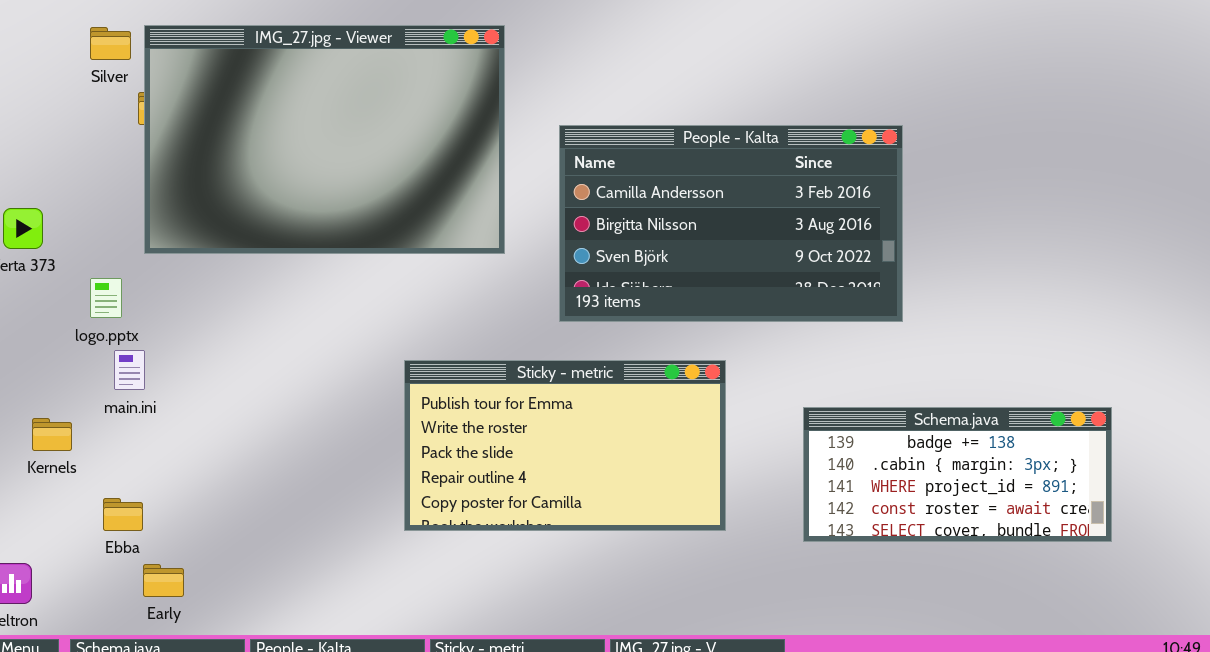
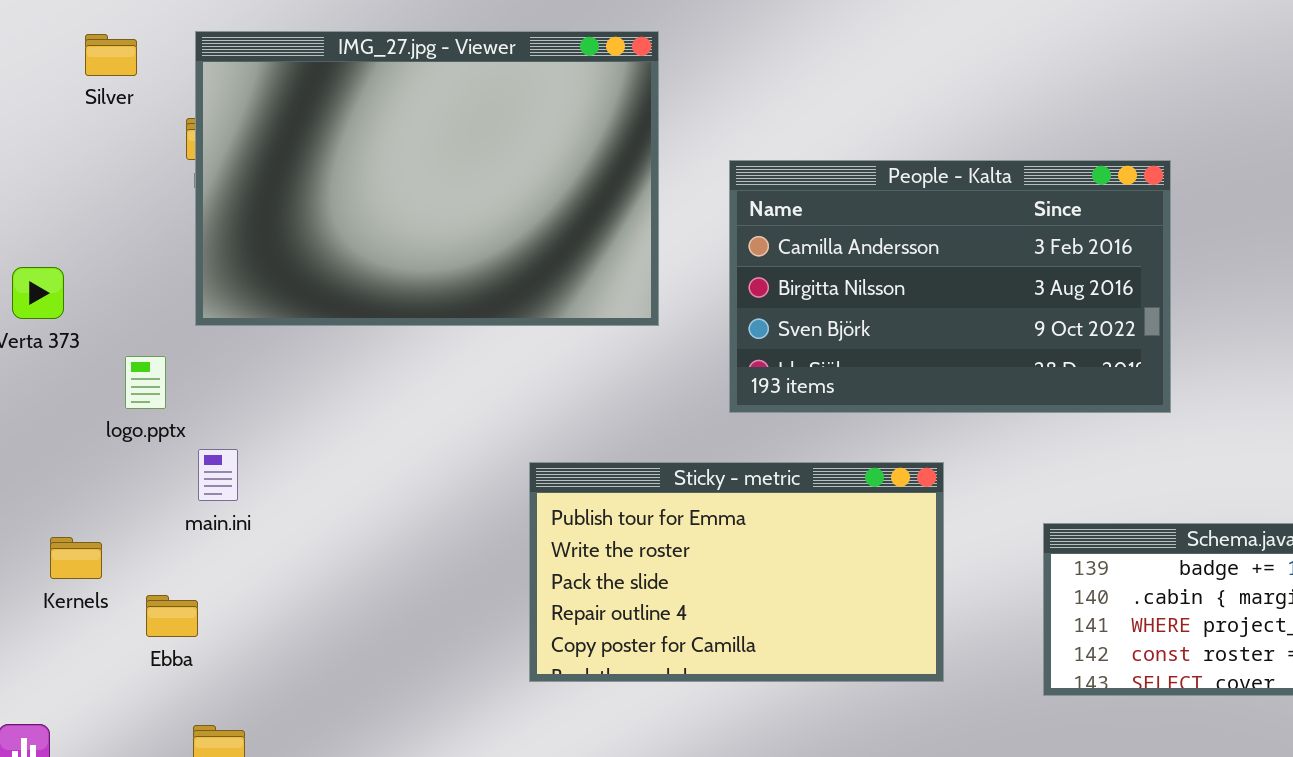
Silver: [90,27,131,60] -> [85,34,137,76], moved
main.ini: [114,350,145,390] -> [198,449,238,501], moved
Ebba: [103,498,143,531] -> [146,595,198,637], moved

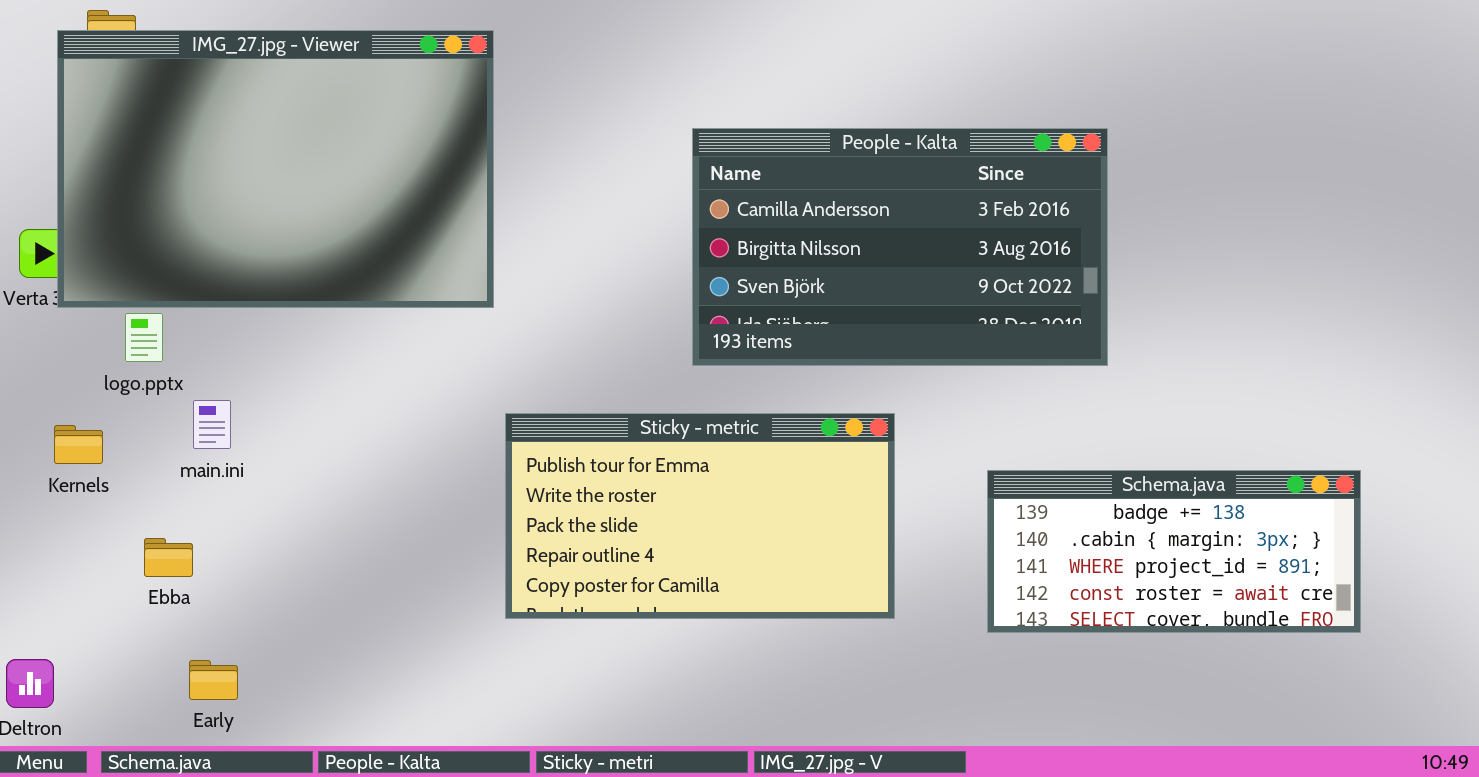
IMG_27.jpg - Viewer: [195,31,659,326] -> [57,30,494,308], moved
Kernels: [50,537,102,579] -> [54,425,103,464], moved

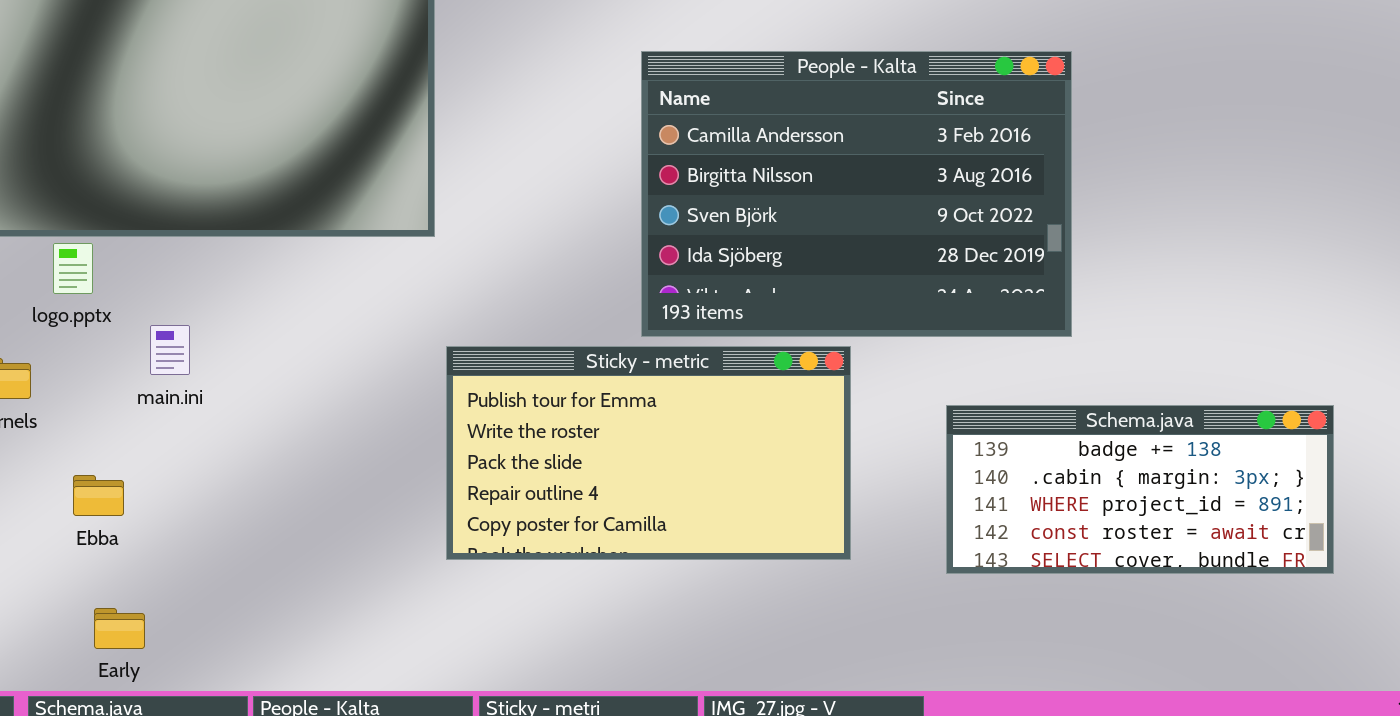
People - Kalta: [692,128,1108,366] -> [641,51,1072,337], resized
main.ini: [193,400,231,449] -> [150,325,190,375], moved
Early: [189,660,238,700] -> [94,608,145,649], moved

